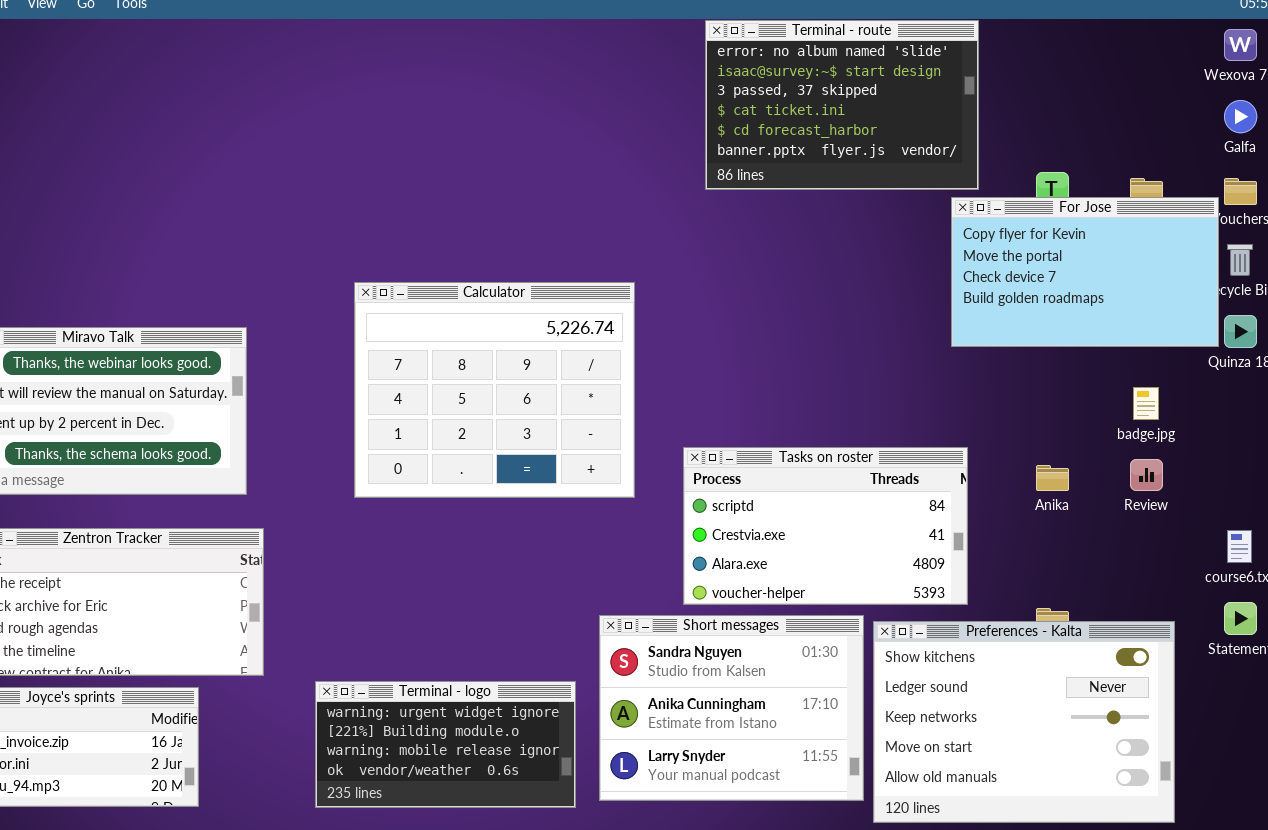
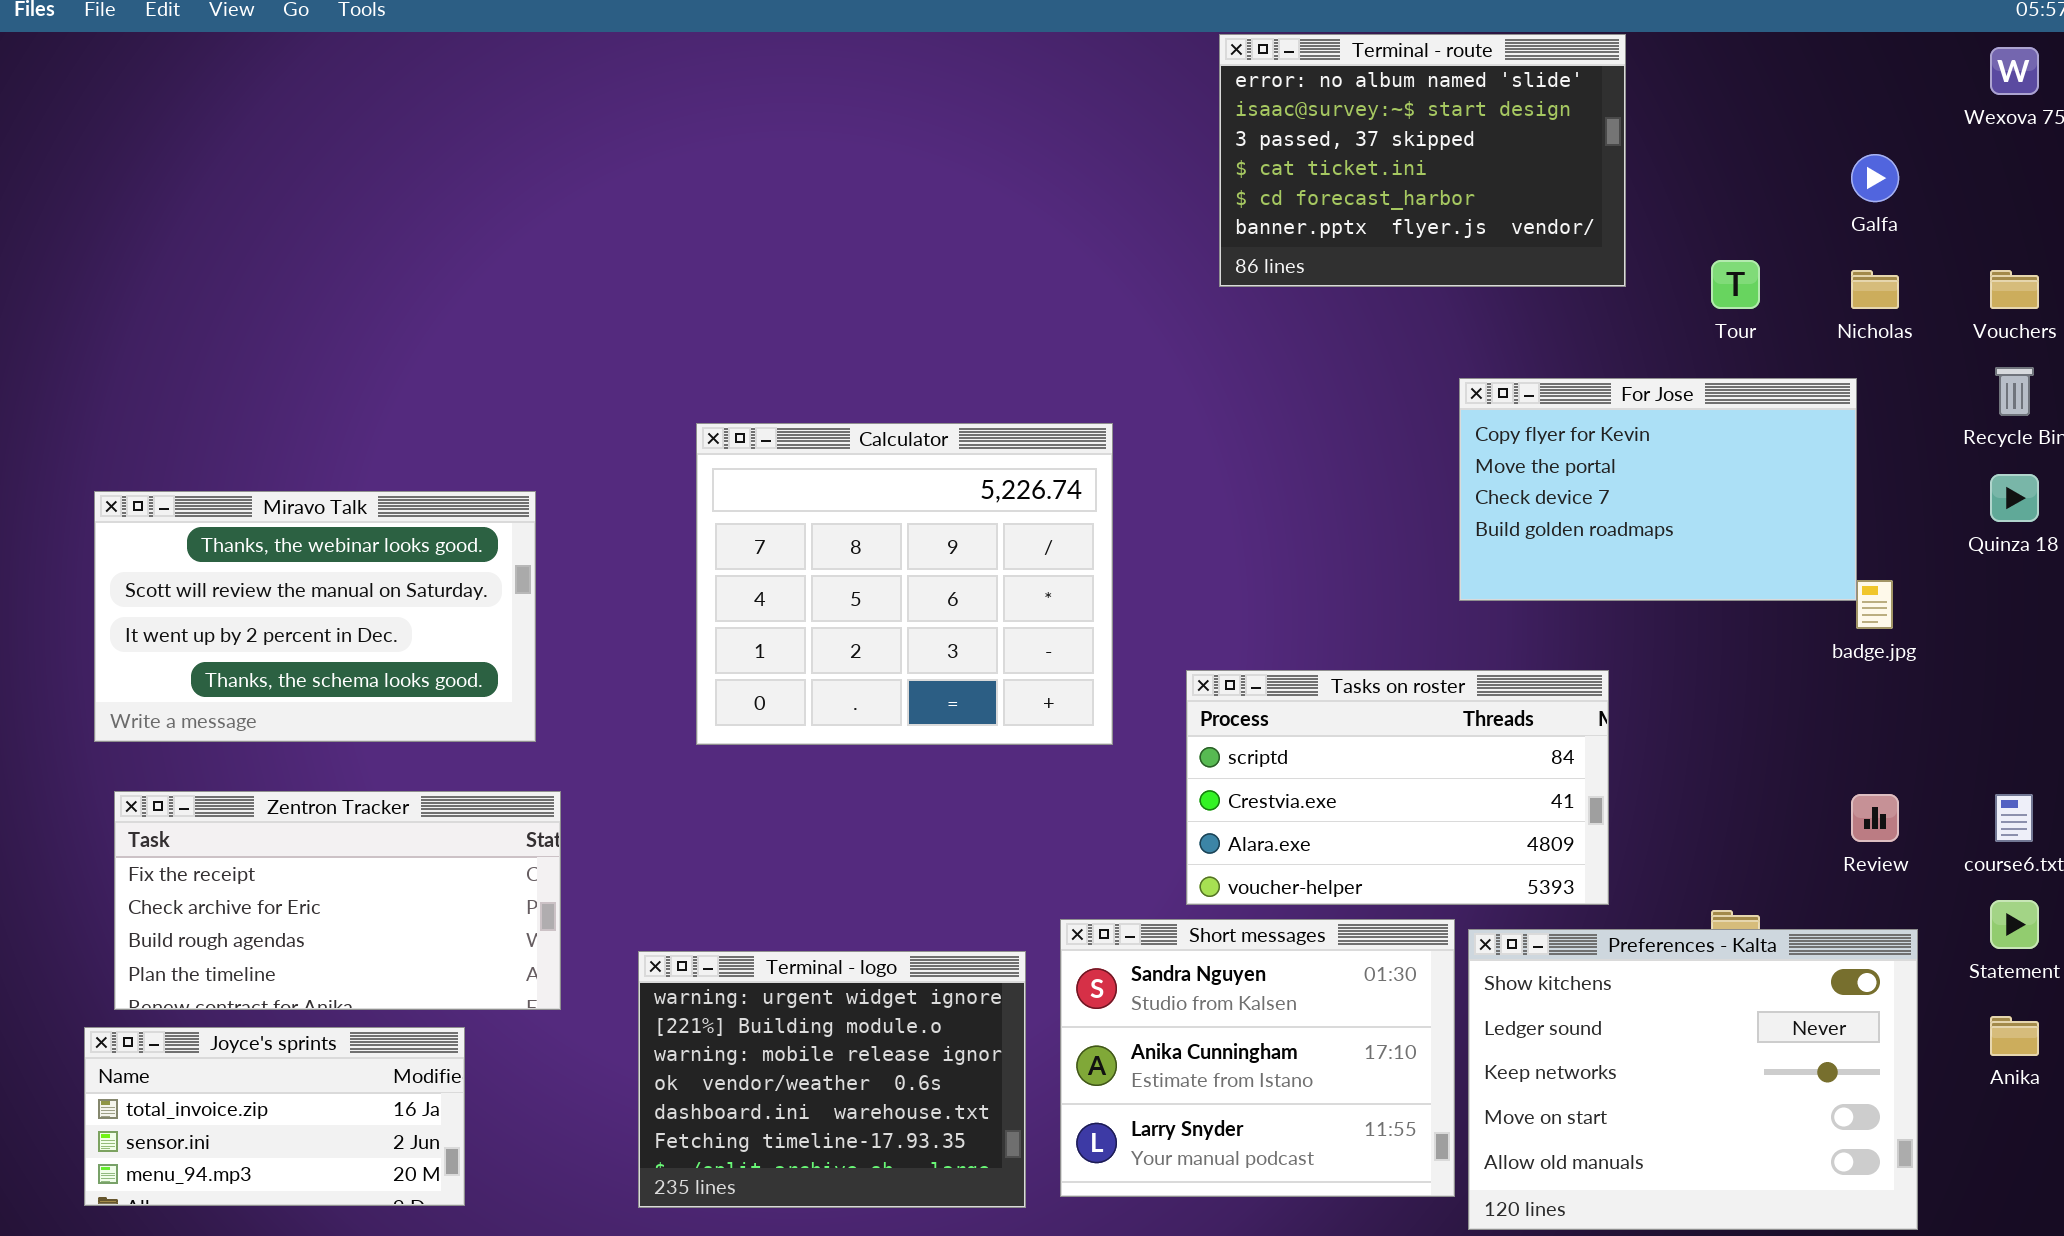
Galfa: [1224,100,1257,133] -> [1851,154,1899,202], moved
For Jose: [951,197,1219,347] -> [1459,378,1857,601], moved
Review: [1130,459,1163,491] -> [1851,794,1899,842], moved
Anika: [1036,465,1069,491] -> [1990,1016,2039,1056], moved
Terminal - logo: [315,681,576,808] -> [638,951,1026,1208], resized

